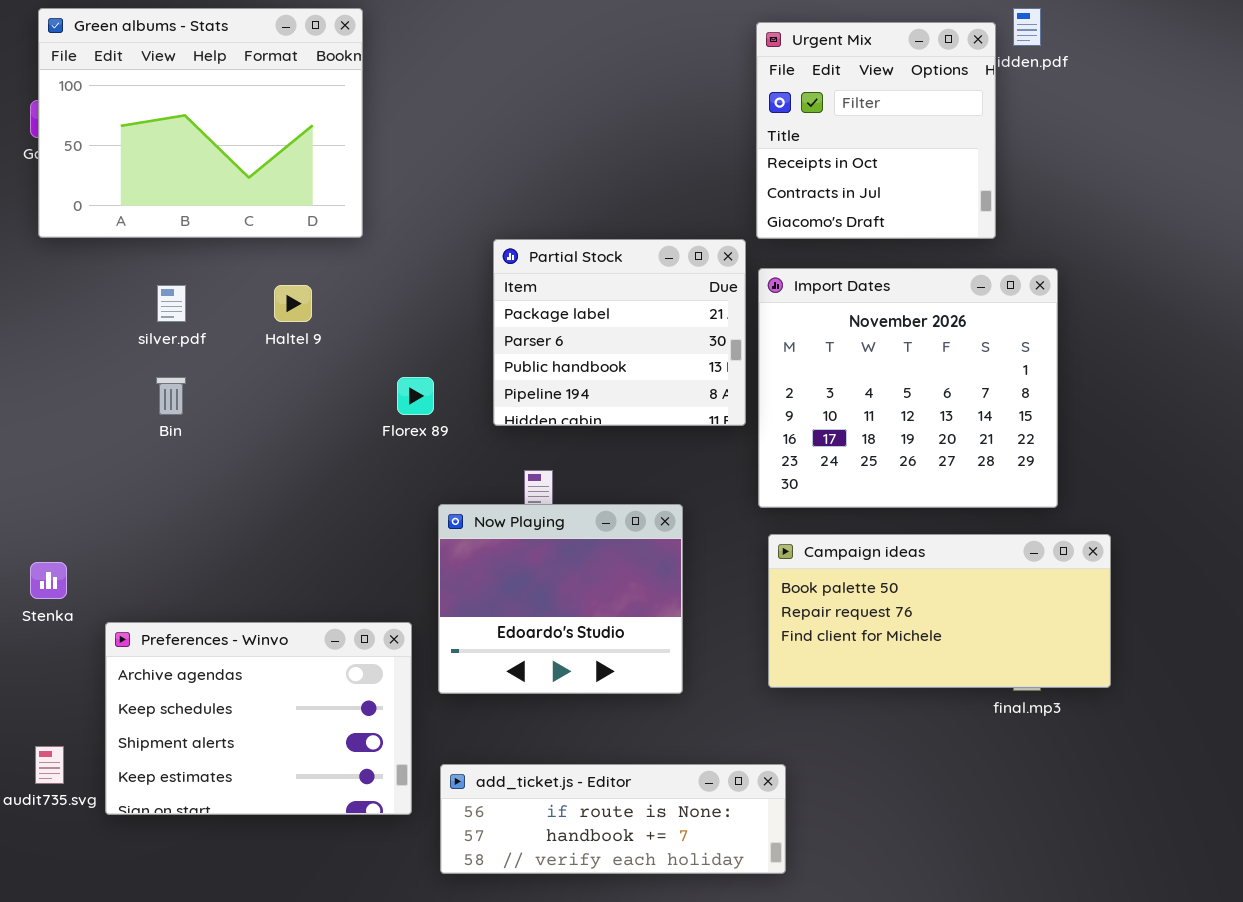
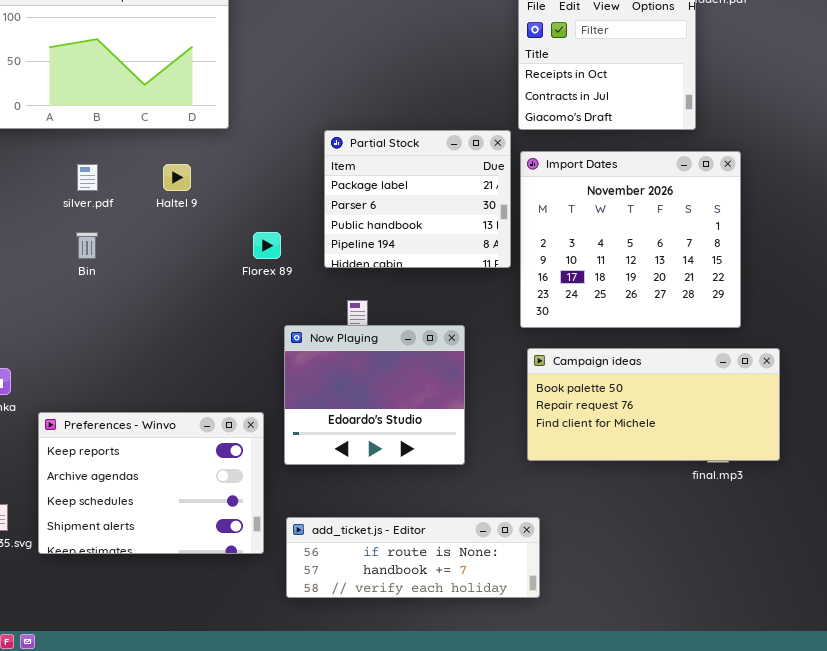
Preferences - Winvo: [105,622,412,815] -> [38,412,264,554], scrolled up 1 row

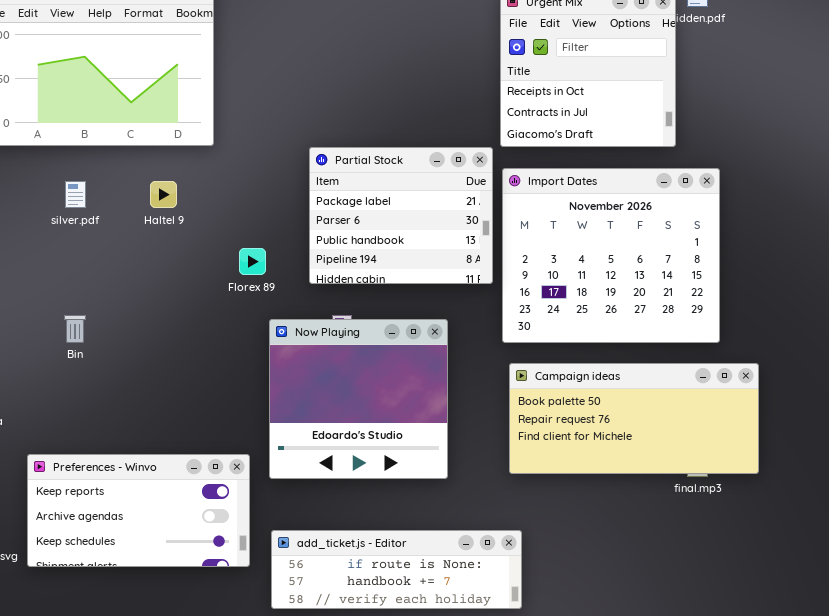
Bin: [76,232,98,259] -> [64,315,86,343], moved
Now Playing: [284,325,465,465] -> [269,319,448,479], resized
Preferences - Winvo: [38,412,264,554] -> [27,454,250,567], resized

